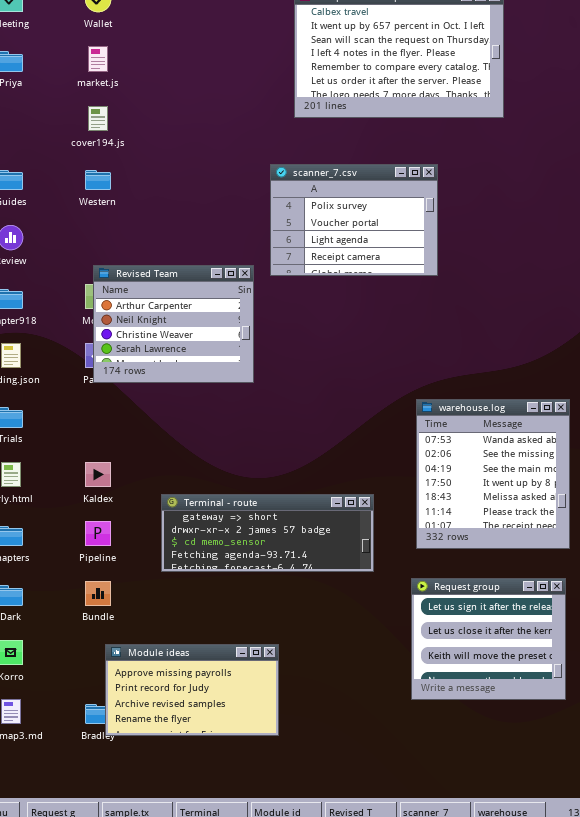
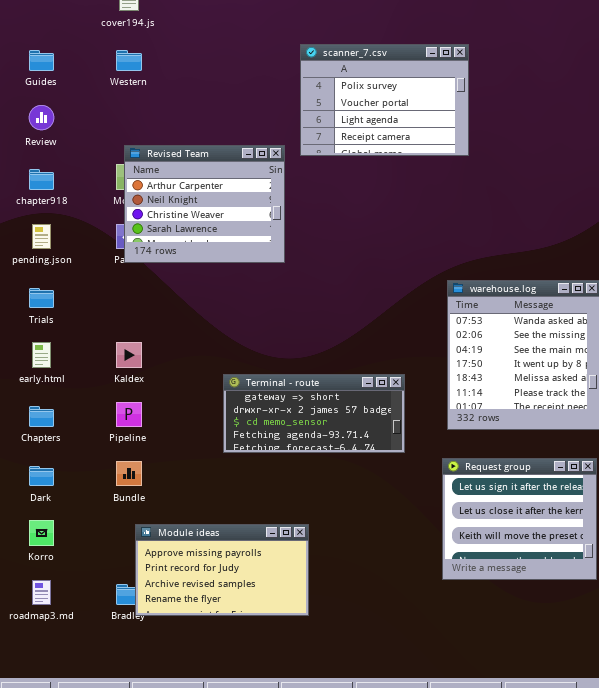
Terminal - route: [161,494,374,572] -> [223,374,405,453], resized

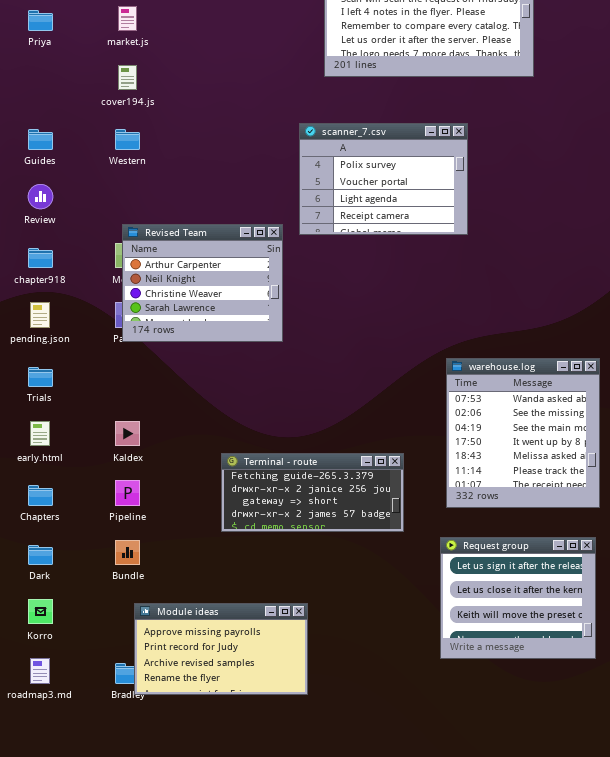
Terminal - route: [223,374,405,453] -> [221,453,404,532], scrolled up 2 rows

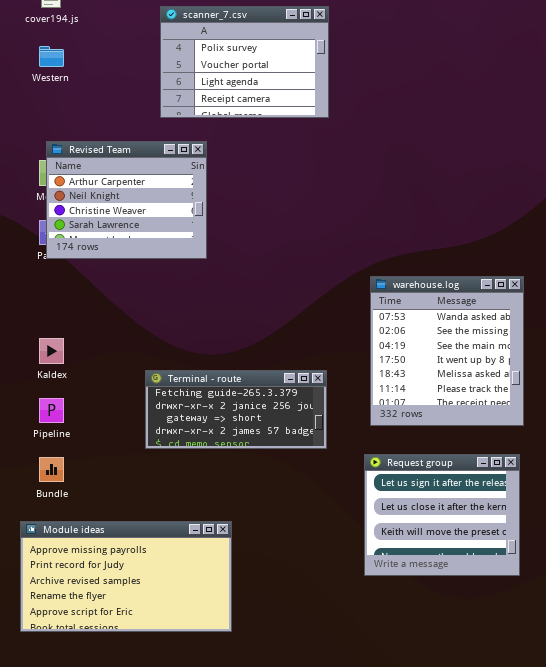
scanner_7.csv: [299,123,468,235] -> [160,6,329,118], moved
Module ideas: [134,603,308,695] -> [20,521,232,632], resized

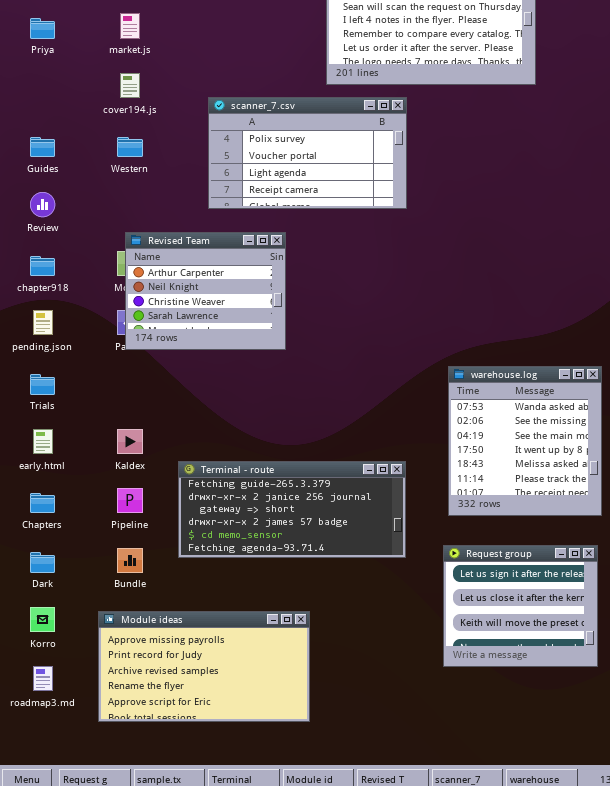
scanner_7.csv: [160,6,329,118] -> [208,97,407,209], resized
Terminal - route: [145,370,327,449] -> [178,461,406,558], resized

